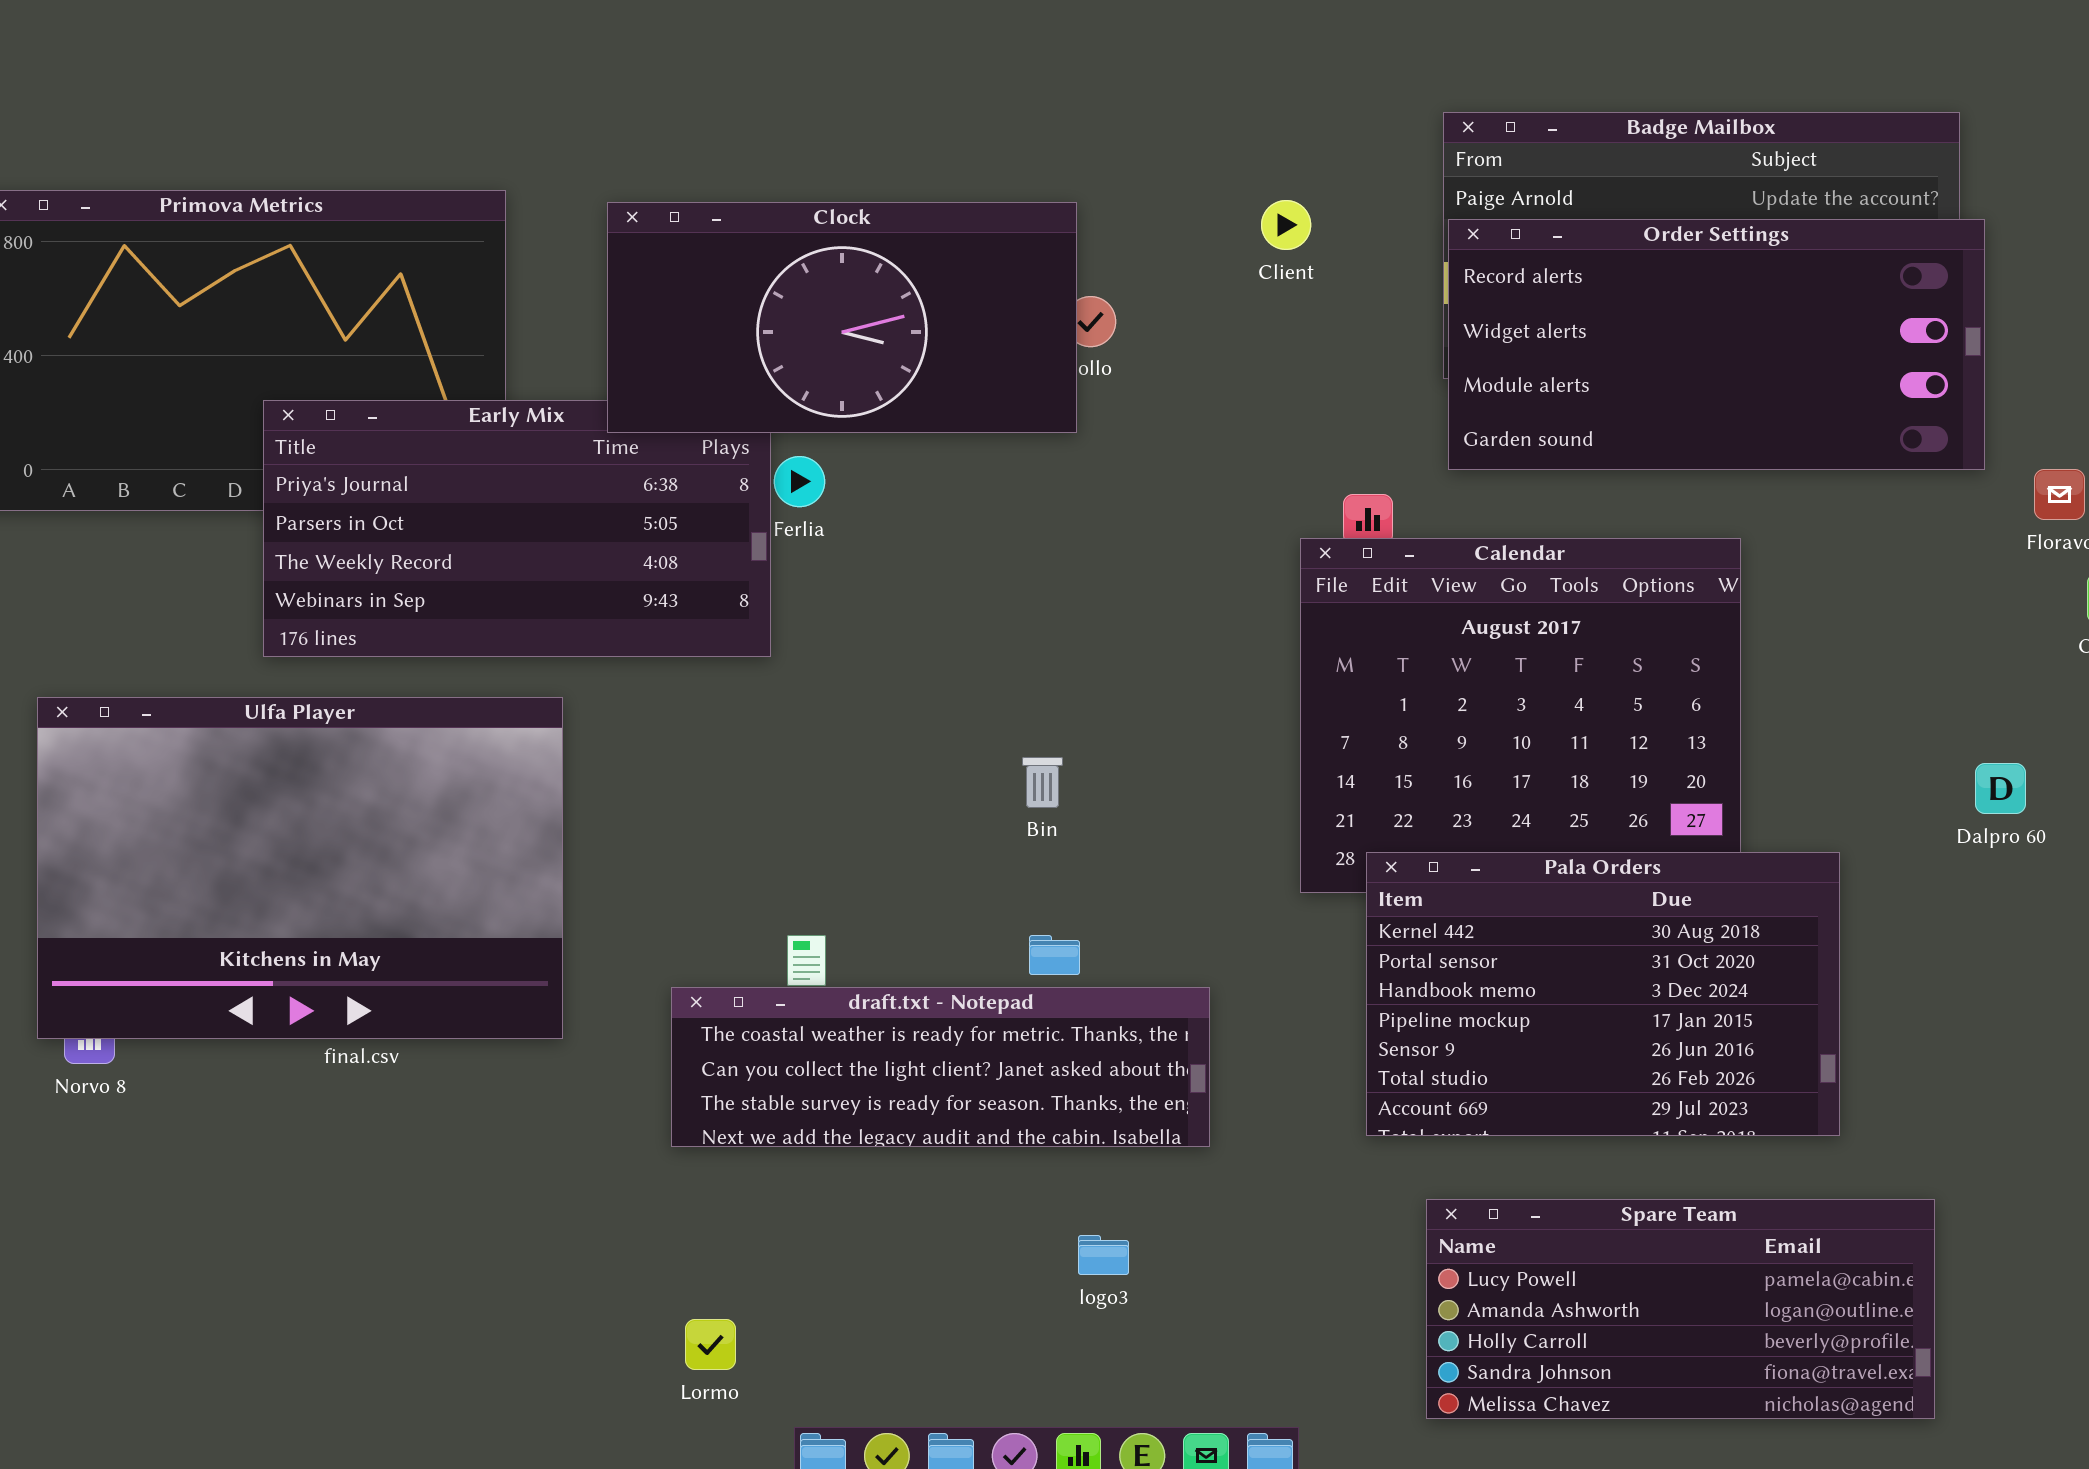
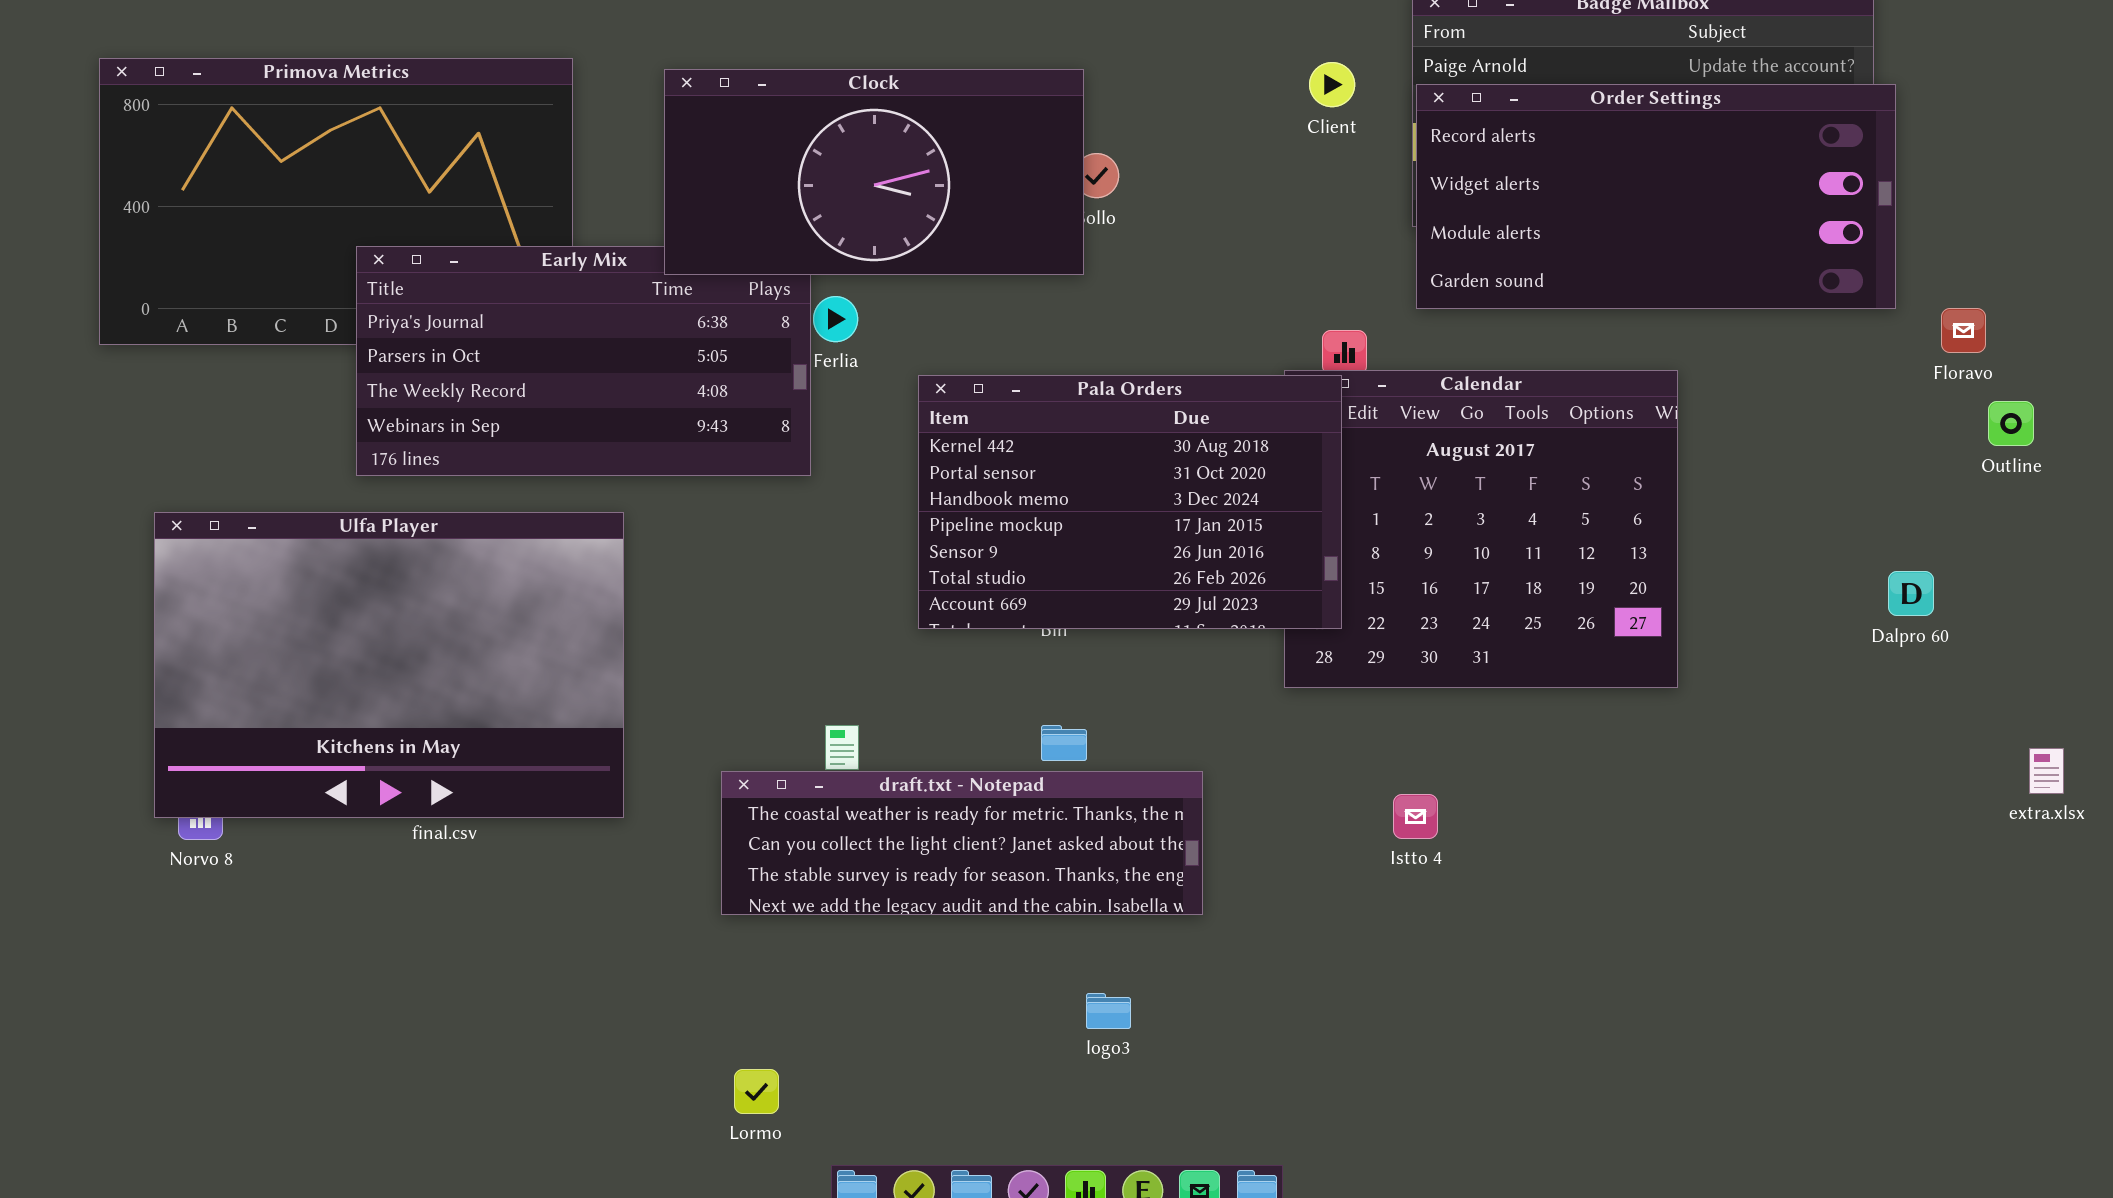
Client: [1261,200,1311,250] -> [1309,62,1355,107], moved
Pala Orders: [1366,852,1840,1136] -> [918,375,1342,629], moved
Spare Team: [1426,1199,1935,1419] -> none, closed

